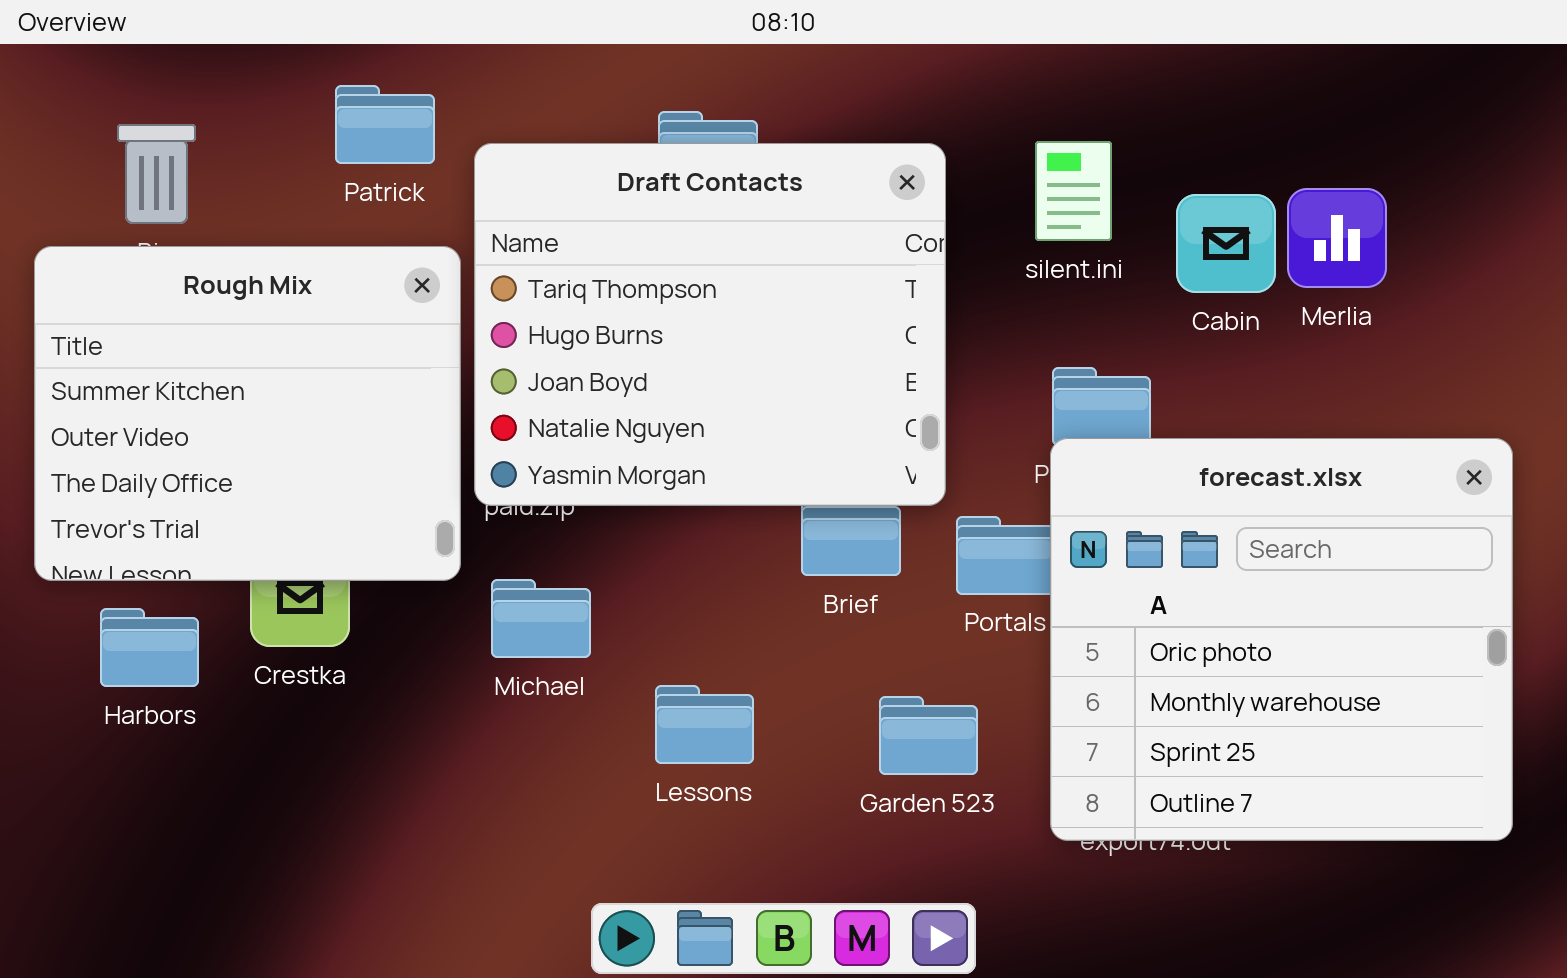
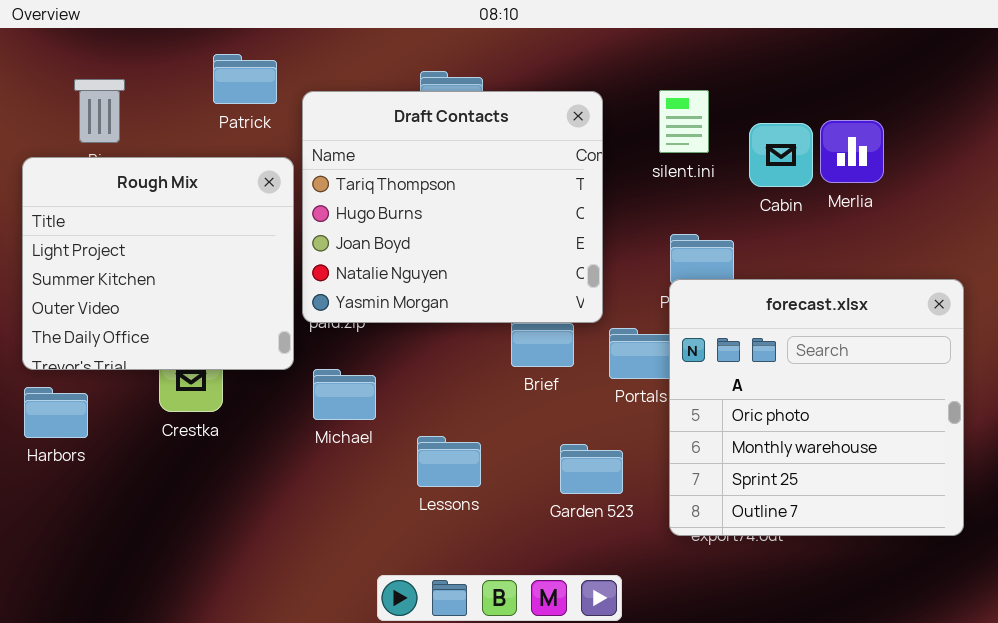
Rough Mix: [34,246,461,581] -> [22,157,294,370], scrolled up 1 row
Harbors: [100,608,199,687] -> [24,387,88,438], moved

